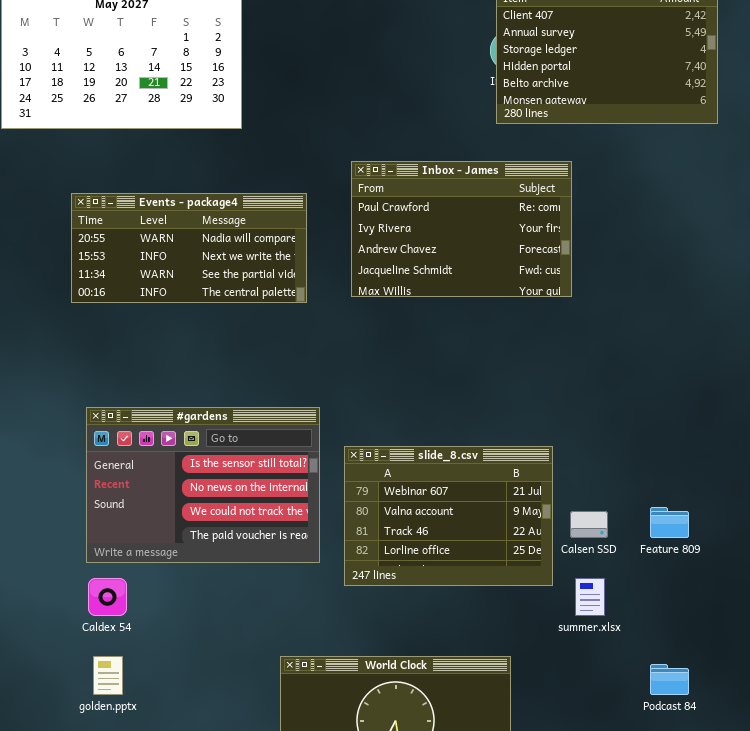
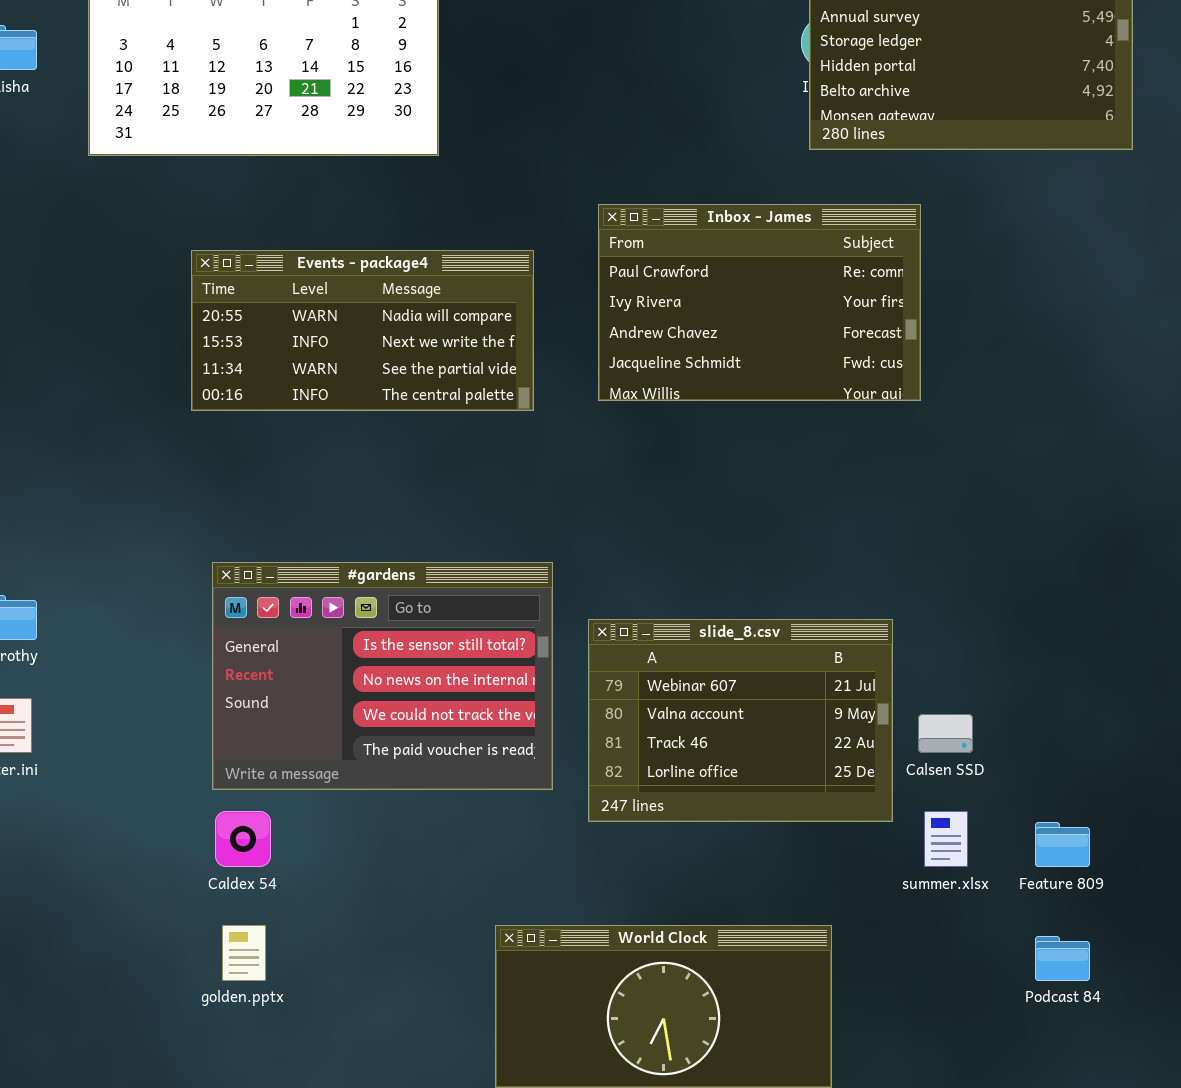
Feature 809: [650,507,689,538] -> [1035,822,1090,867], moved

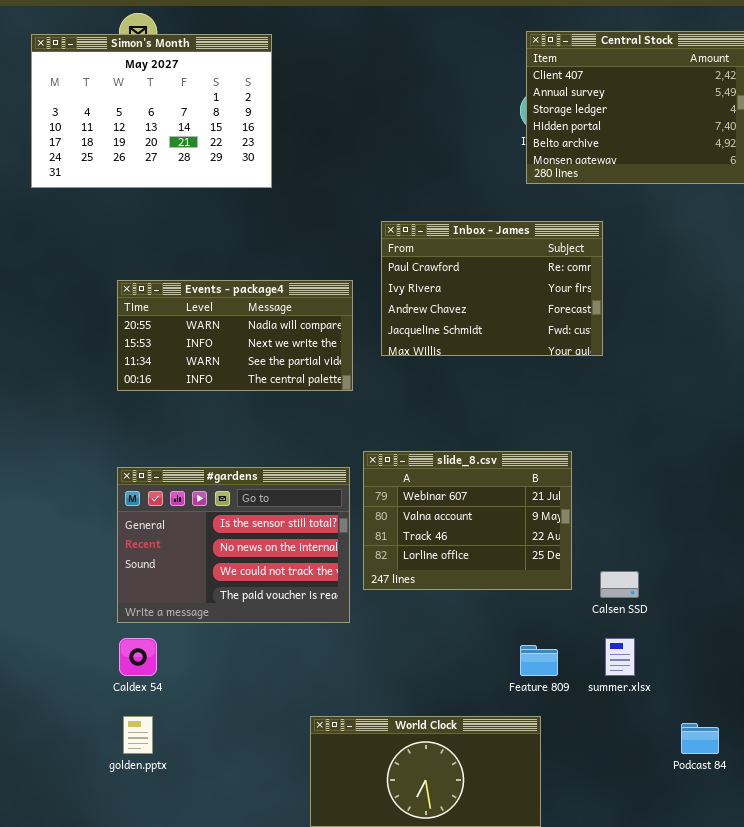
Events - package4: [191,250,534,411] -> [117,280,353,391], moved
slide_8.csv: [588,619,893,822] -> [363,451,572,590], moved
Feature 809: [1035,822,1090,867] -> [520,645,558,676], moved

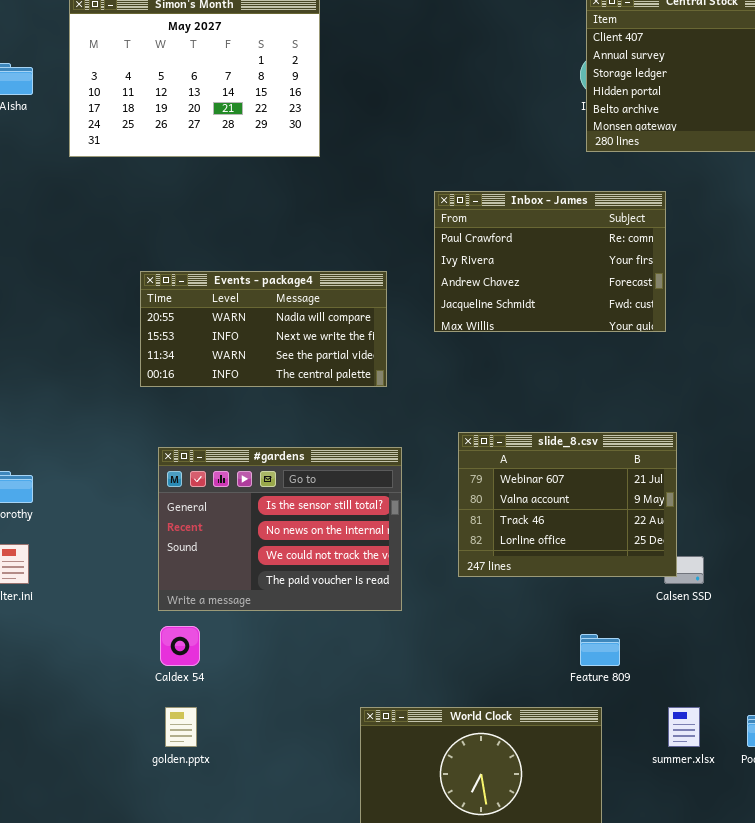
Events - package4: [117,280,353,391] -> [140,271,387,387], moved
slide_8.csv: [363,451,572,590] -> [458,432,677,577], moved
summer.xlsx: [605,638,635,676] -> [668,707,700,747], moved

